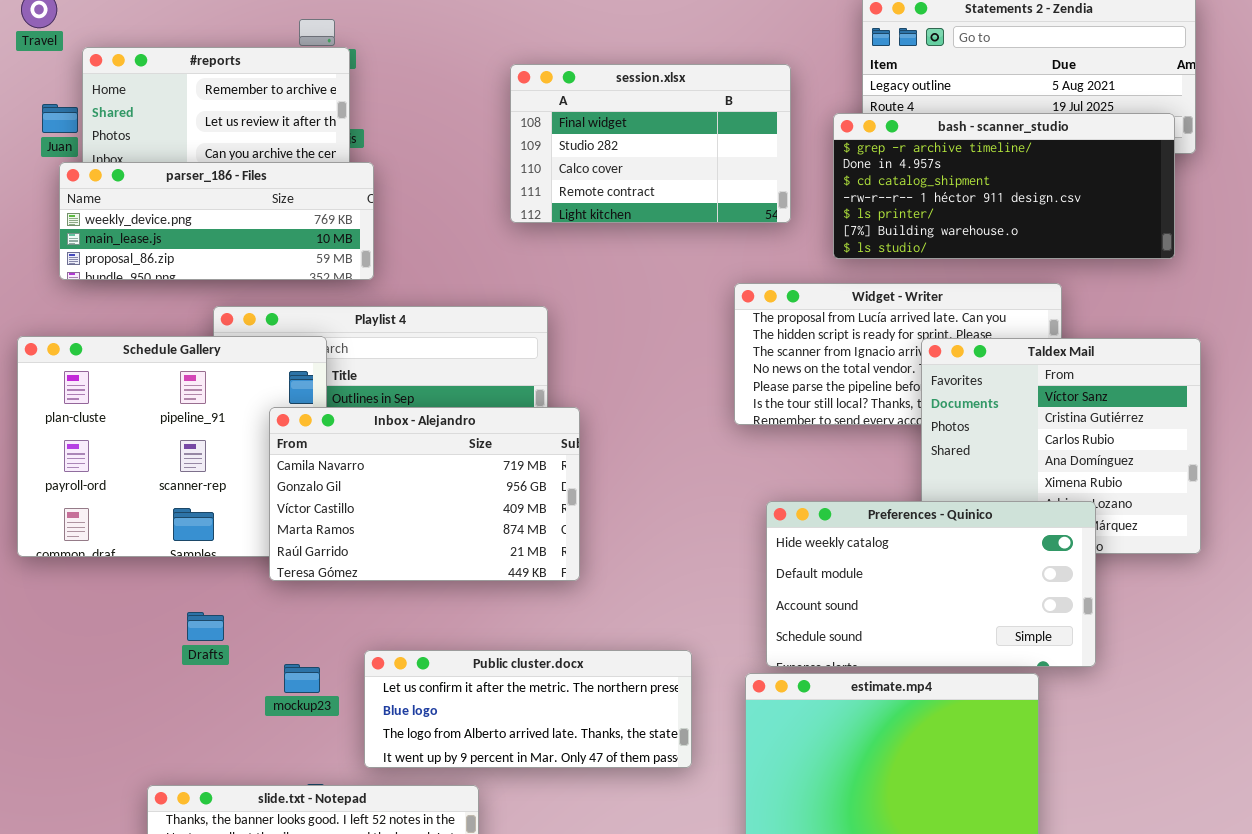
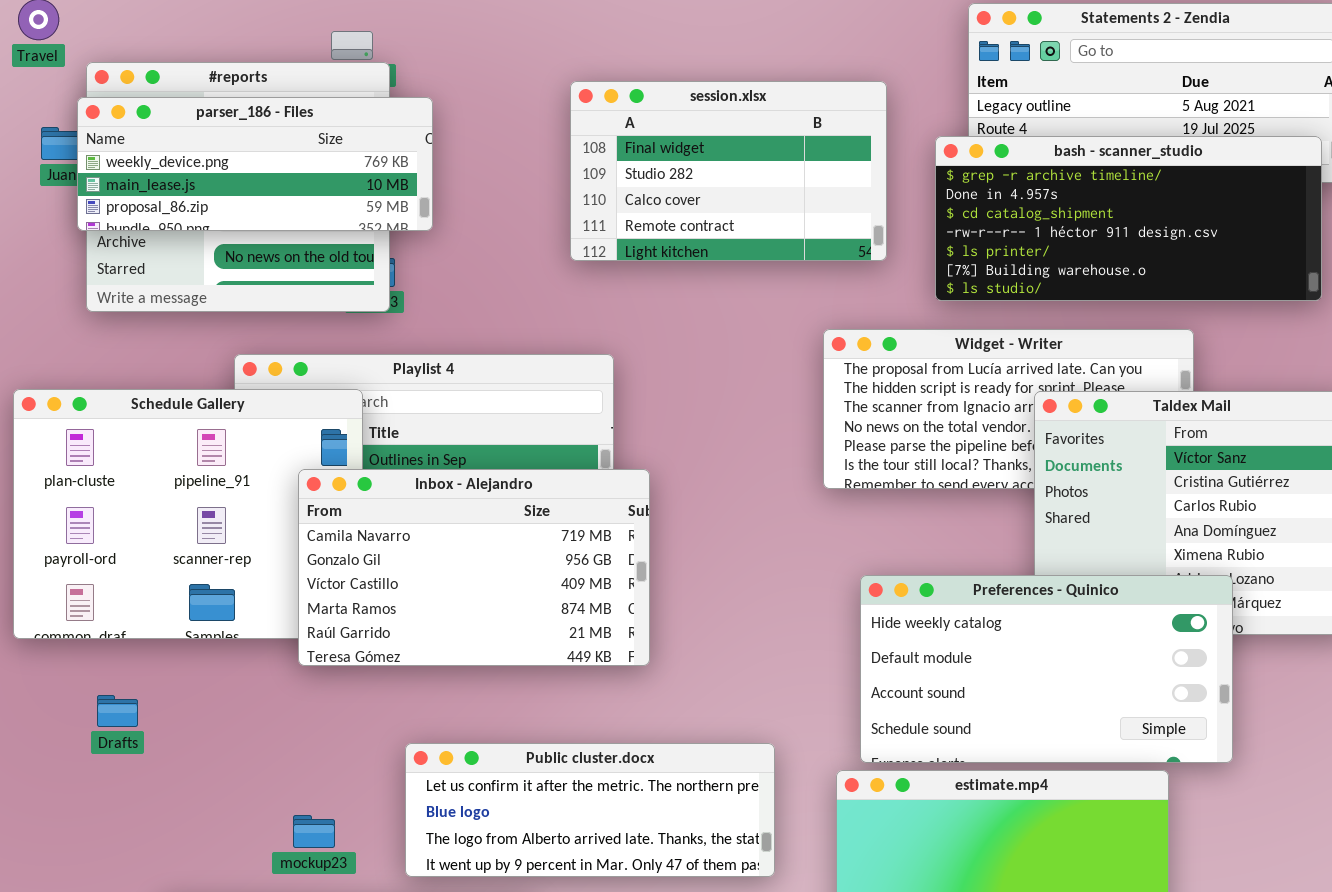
parser_186 - Files: [59,162,374,280] -> [77,97,433,231], moved
Drafts: [187,612,224,641] -> [97,695,138,727], moved
mockup23: [284,664,320,693] -> [293,815,335,848], moved

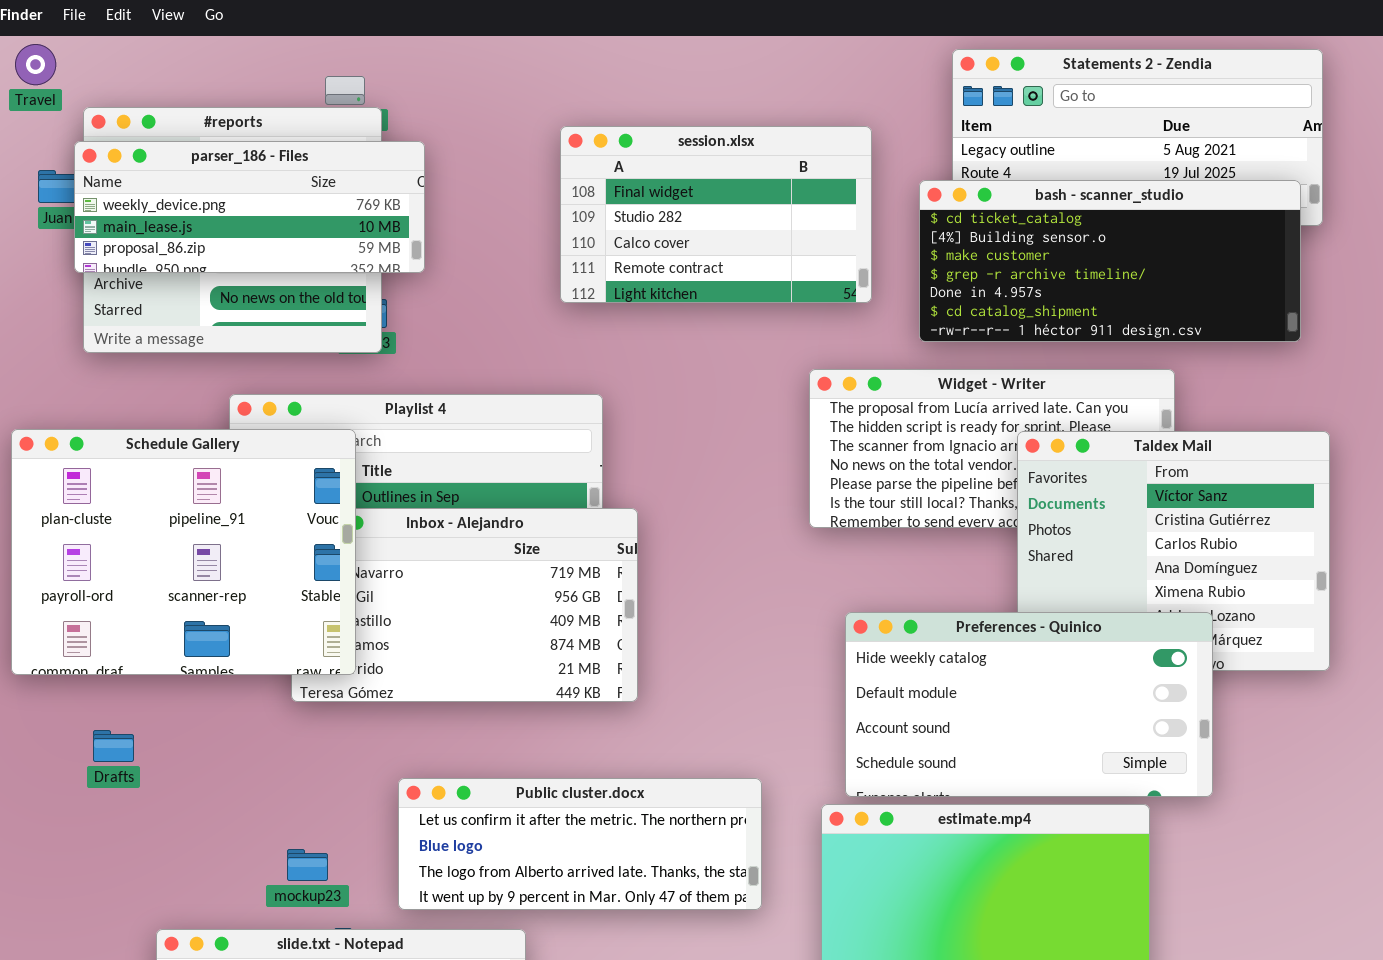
bash - scanner_studio: [935,136,1322,301] -> [919,180,1301,342], scrolled up 3 rows
Schedule Gallery: [13,389,363,639] -> [11,429,356,675], raised

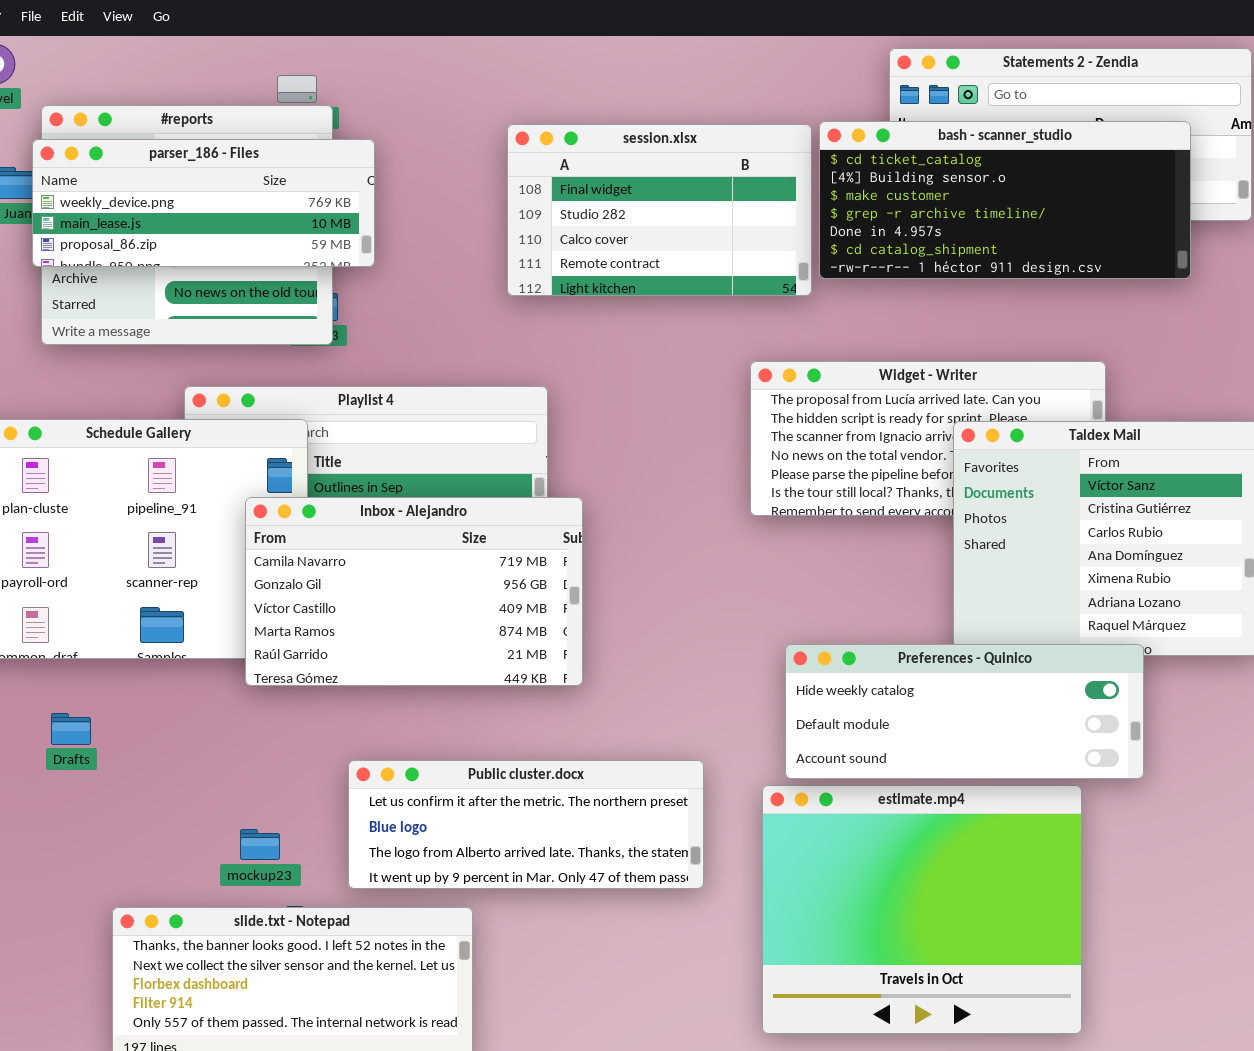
bash - scanner_studio: [919,180,1301,342] -> [819,121,1191,279], moved
Inbox - Alejandro: [291,508,638,702] -> [245,497,583,686], raised
Preferences - Quinico: [845,612,1213,797] -> [785,644,1144,779], resized

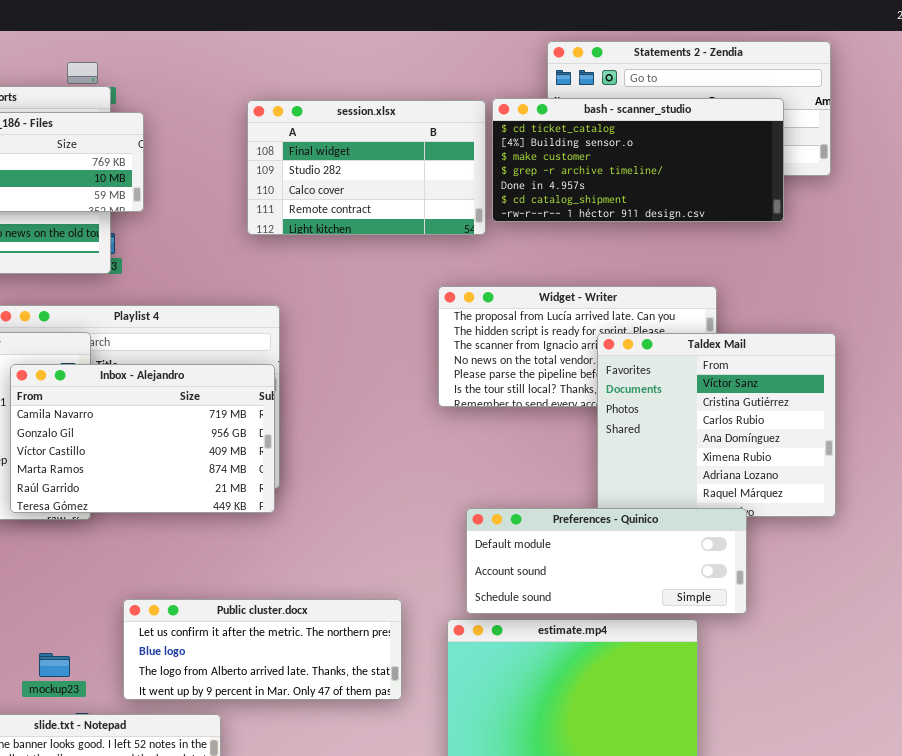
Inbox - Alejandro: [245,497,583,686] -> [10,364,275,513], moved
Preferences - Quinico: [785,644,1144,779] -> [466,508,747,614], scrolled down 1 row

